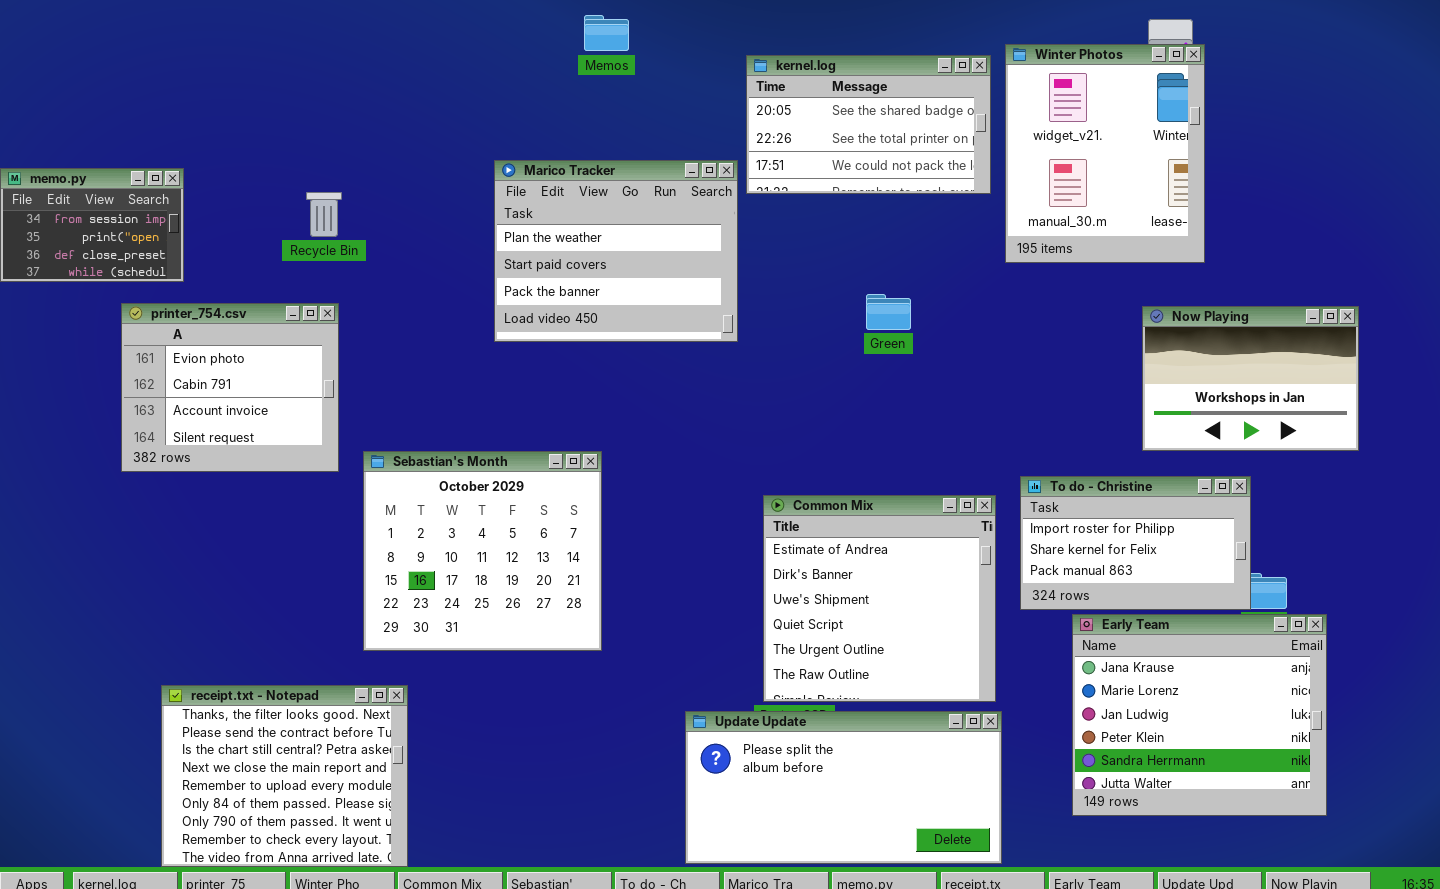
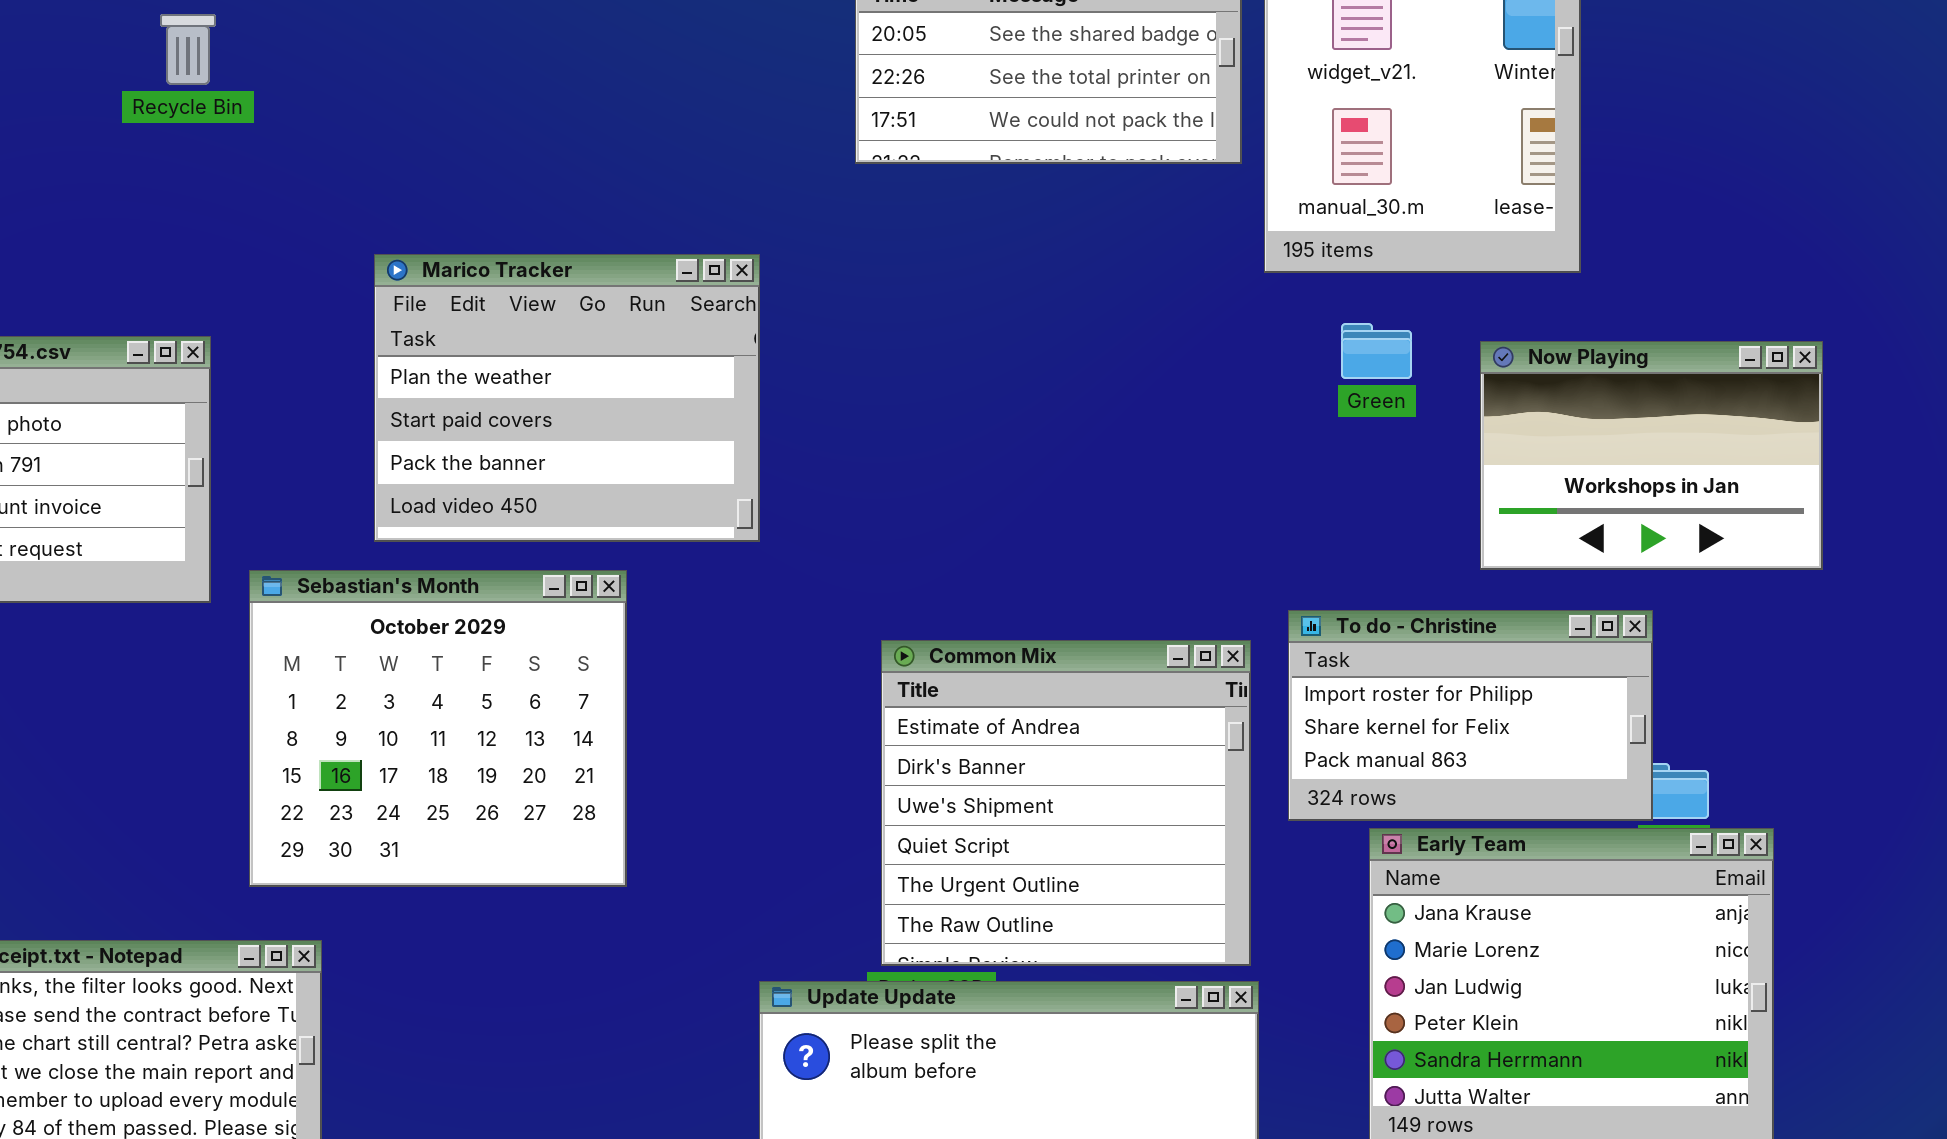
Marico Tracker: [494,160,738,342] -> [374,254,760,542], moved
Recycle Bin: [306,192,342,237] -> [160,14,216,85], moved
Green: [866,294,911,330] -> [1341,323,1412,379], moved

